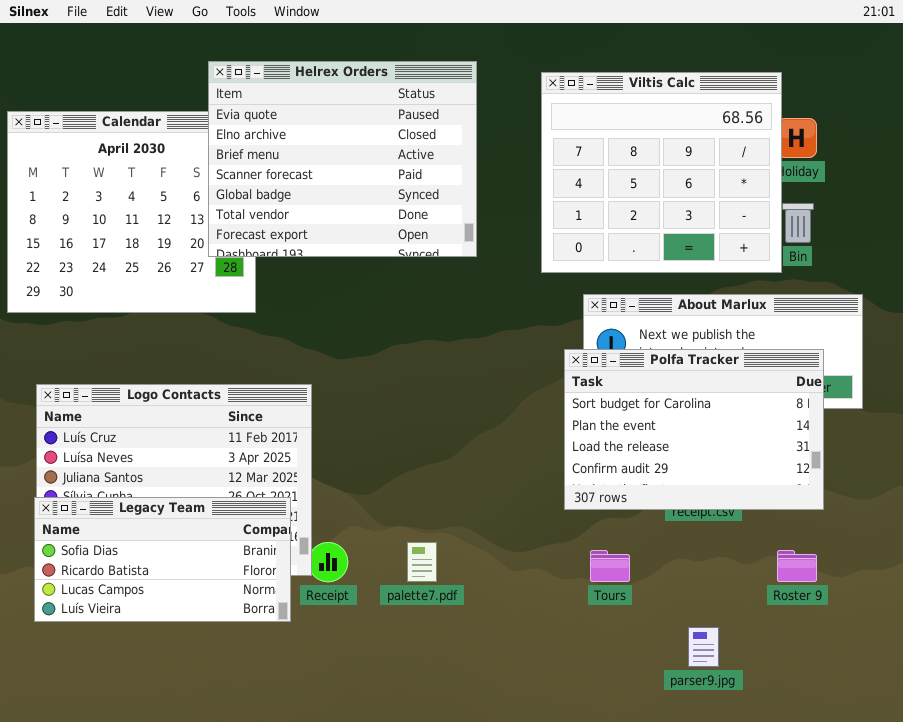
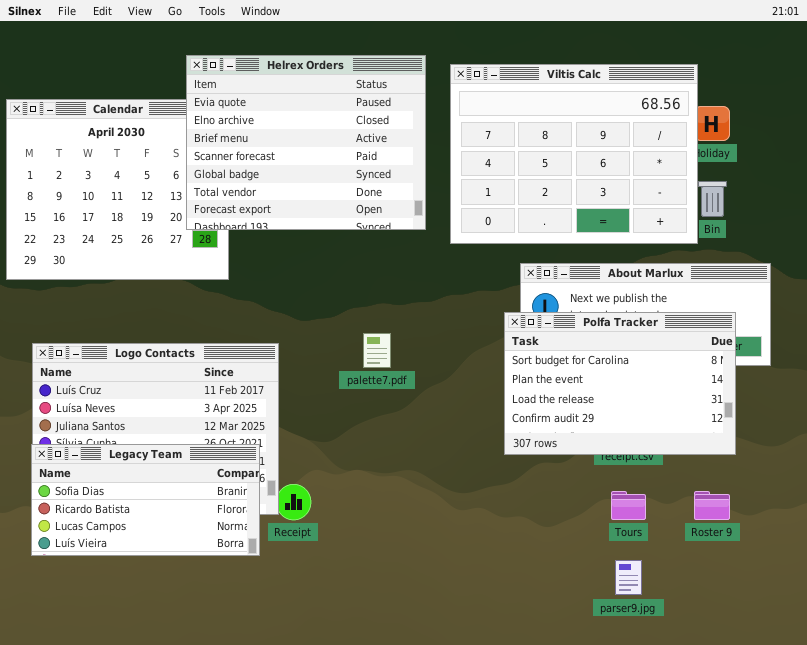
Viltis Calc: [541,72,782,273] -> [450,64,698,244], resized
palette7.pdf: [407,542,437,582] -> [363,333,391,368], moved
Tours: [590,550,630,582] -> [611,491,646,520], moved

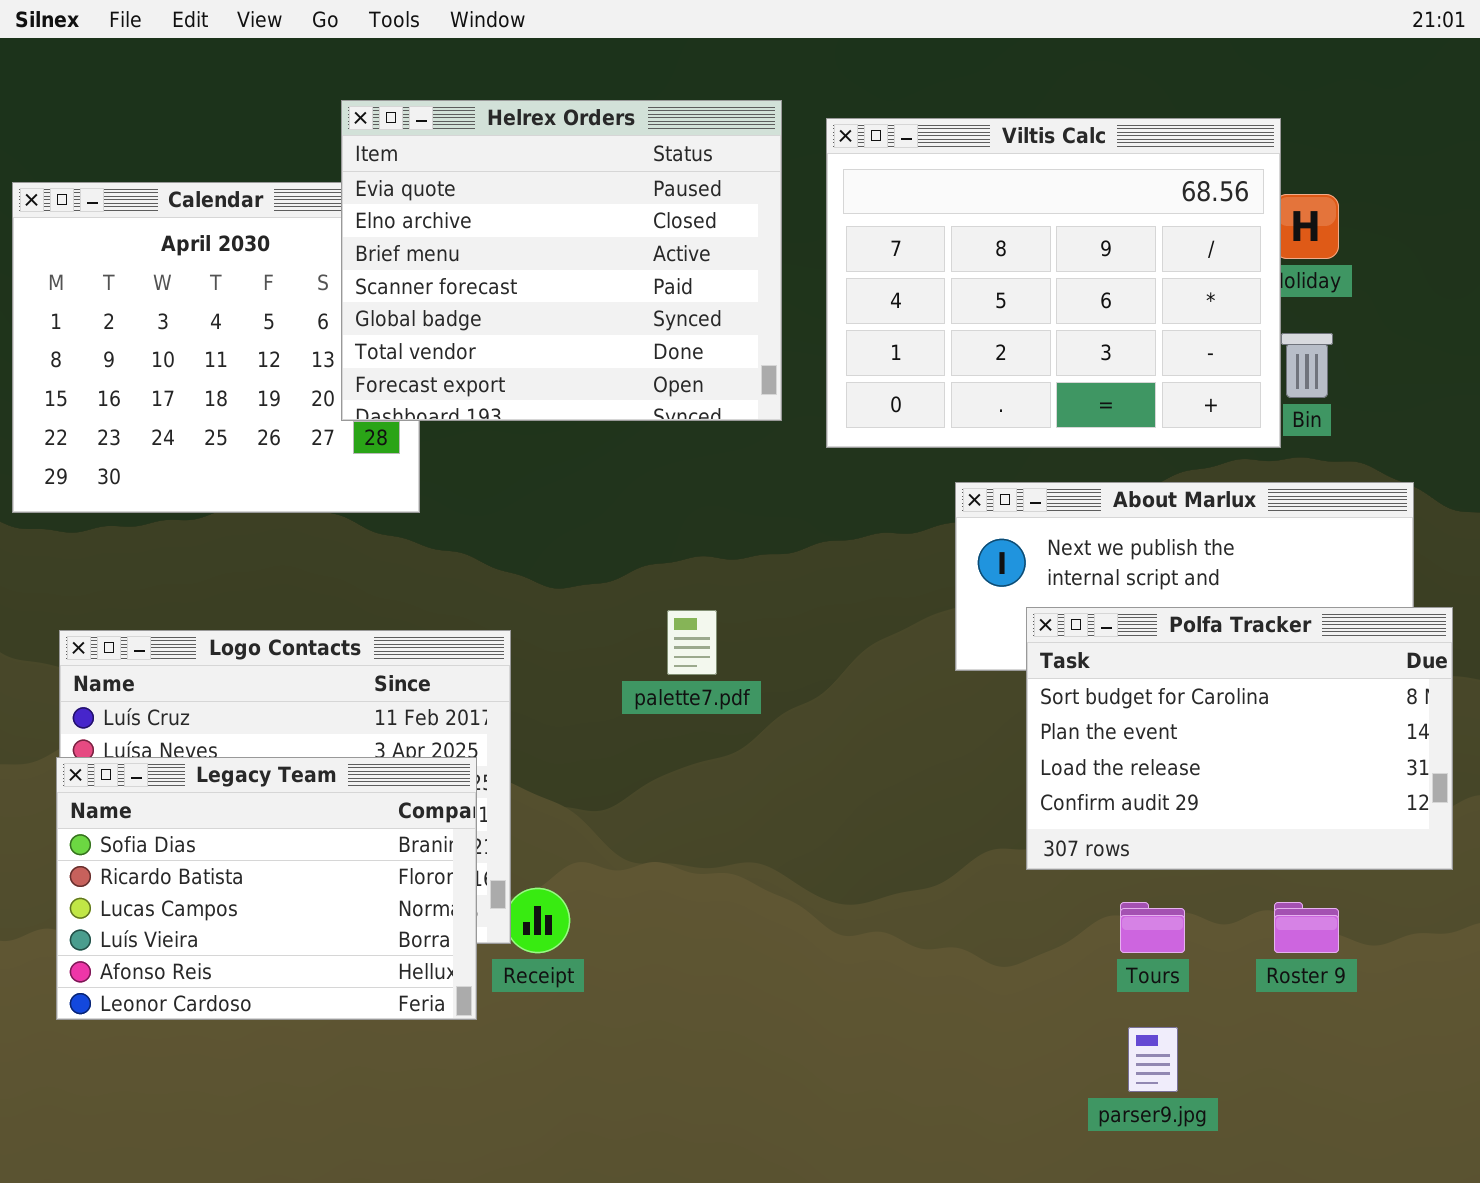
Polfa Tracker: [504,312,736,455] -> [1026,607,1453,870], moved
Legacy Team: [31,444,260,556] -> [56,757,477,1020], resized

